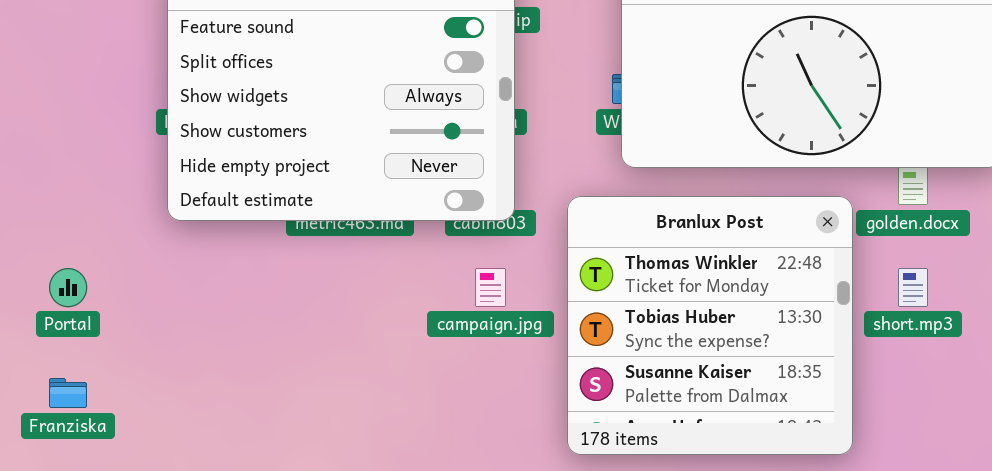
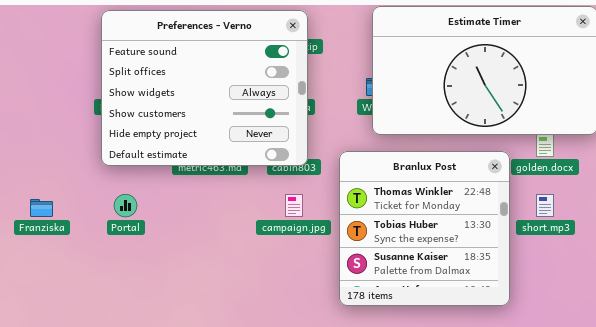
Portal: [49,268,87,307] -> [114,194,137,217], moved
Franziska: [49,378,87,408] -> [30,199,53,217], moved

